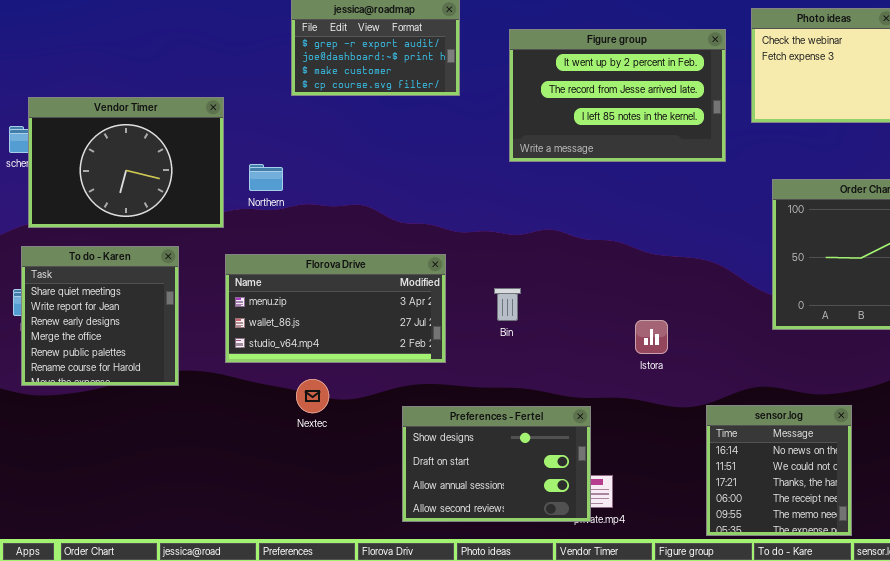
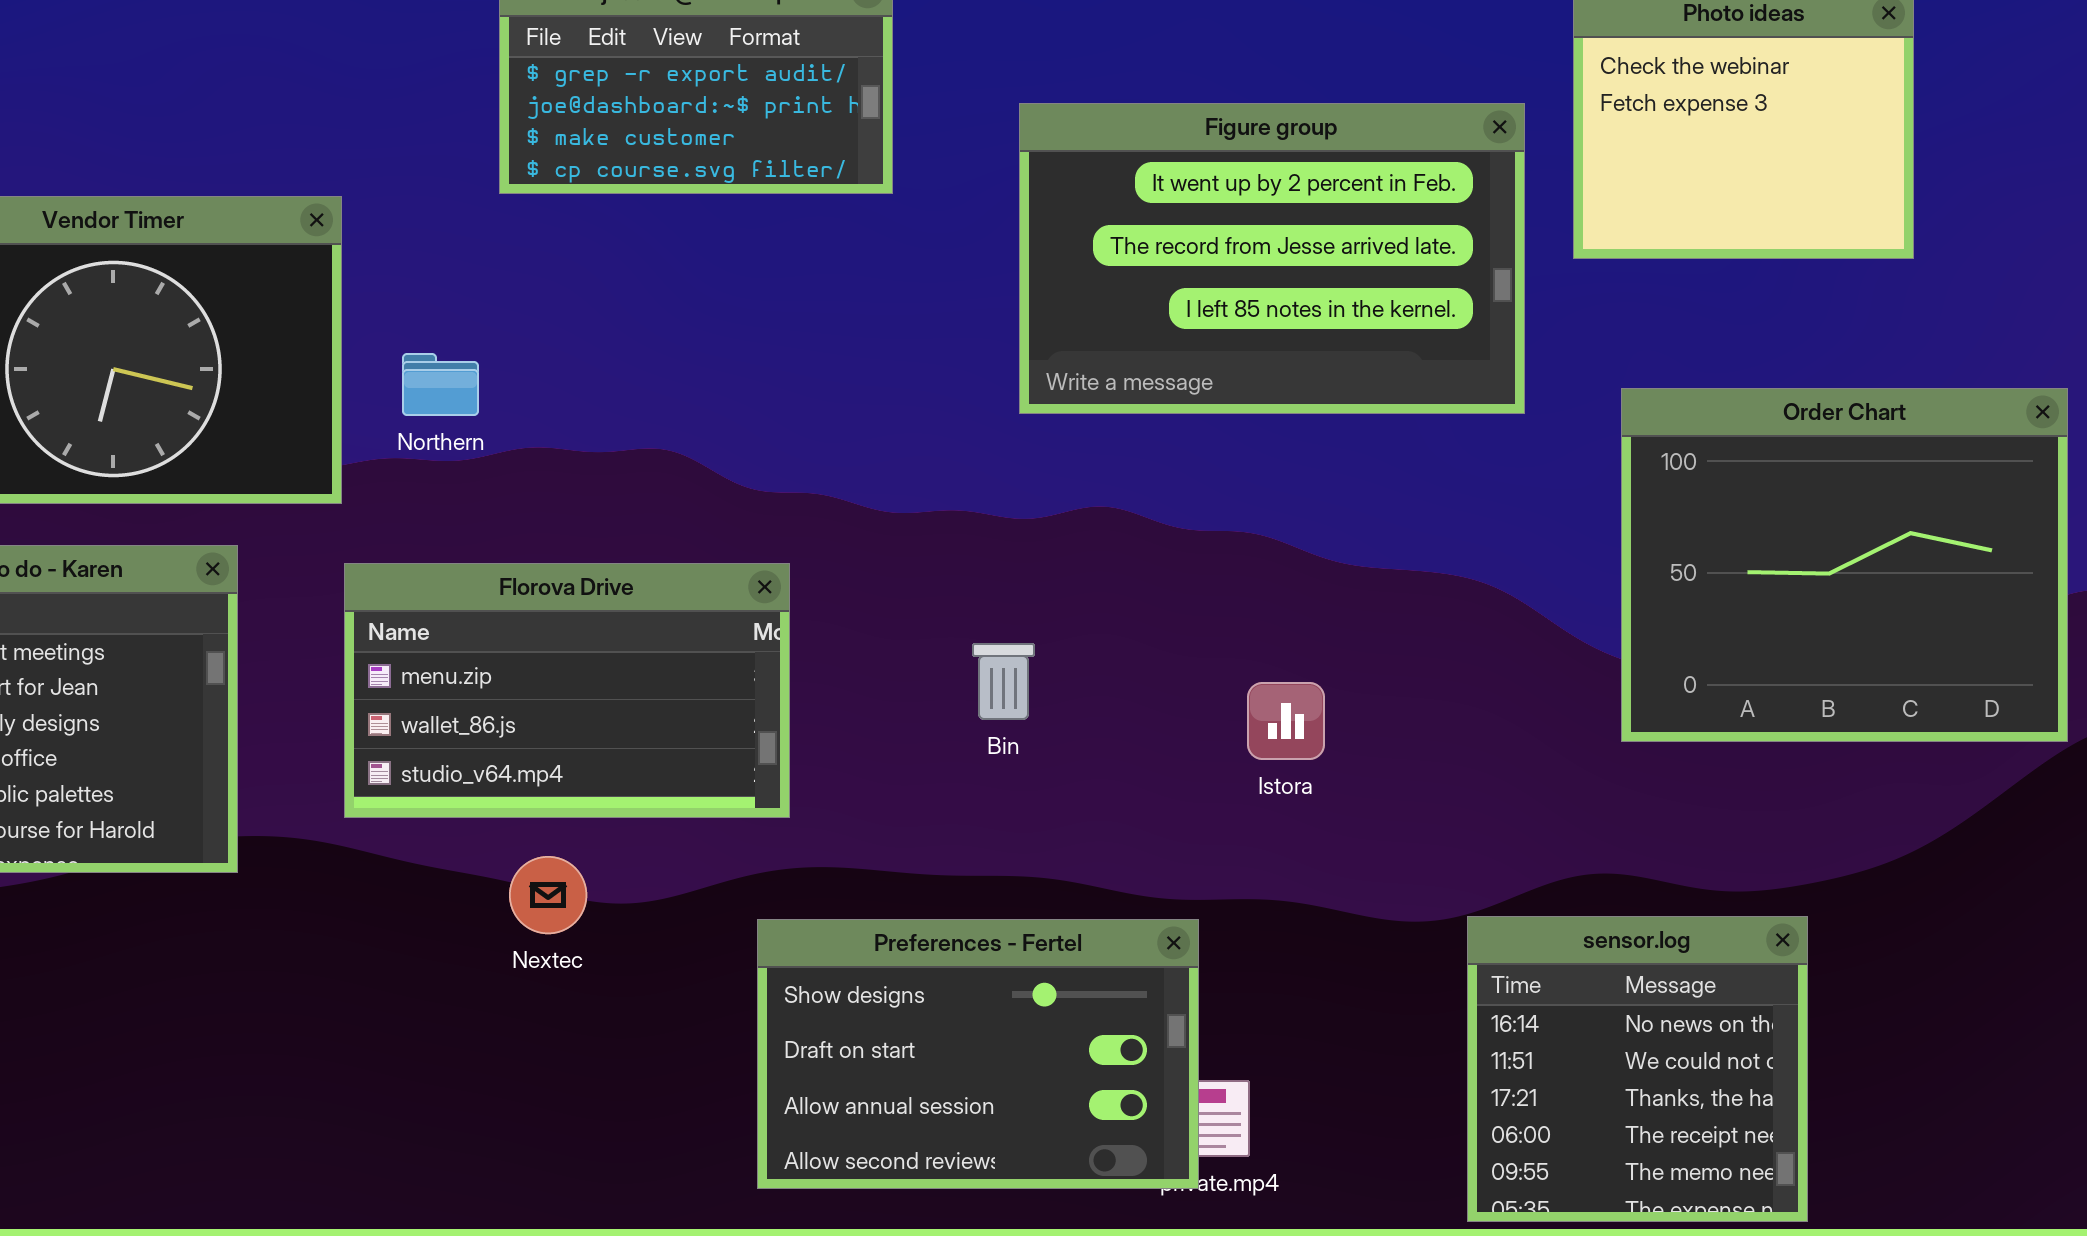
Figure group: [509,29,726,162] -> [1019,103,1525,414], moved
Florova Drive: [225,254,446,363] -> [344,563,790,818], resized
Istora: [635,320,668,354] -> [1247,682,1325,760], moved

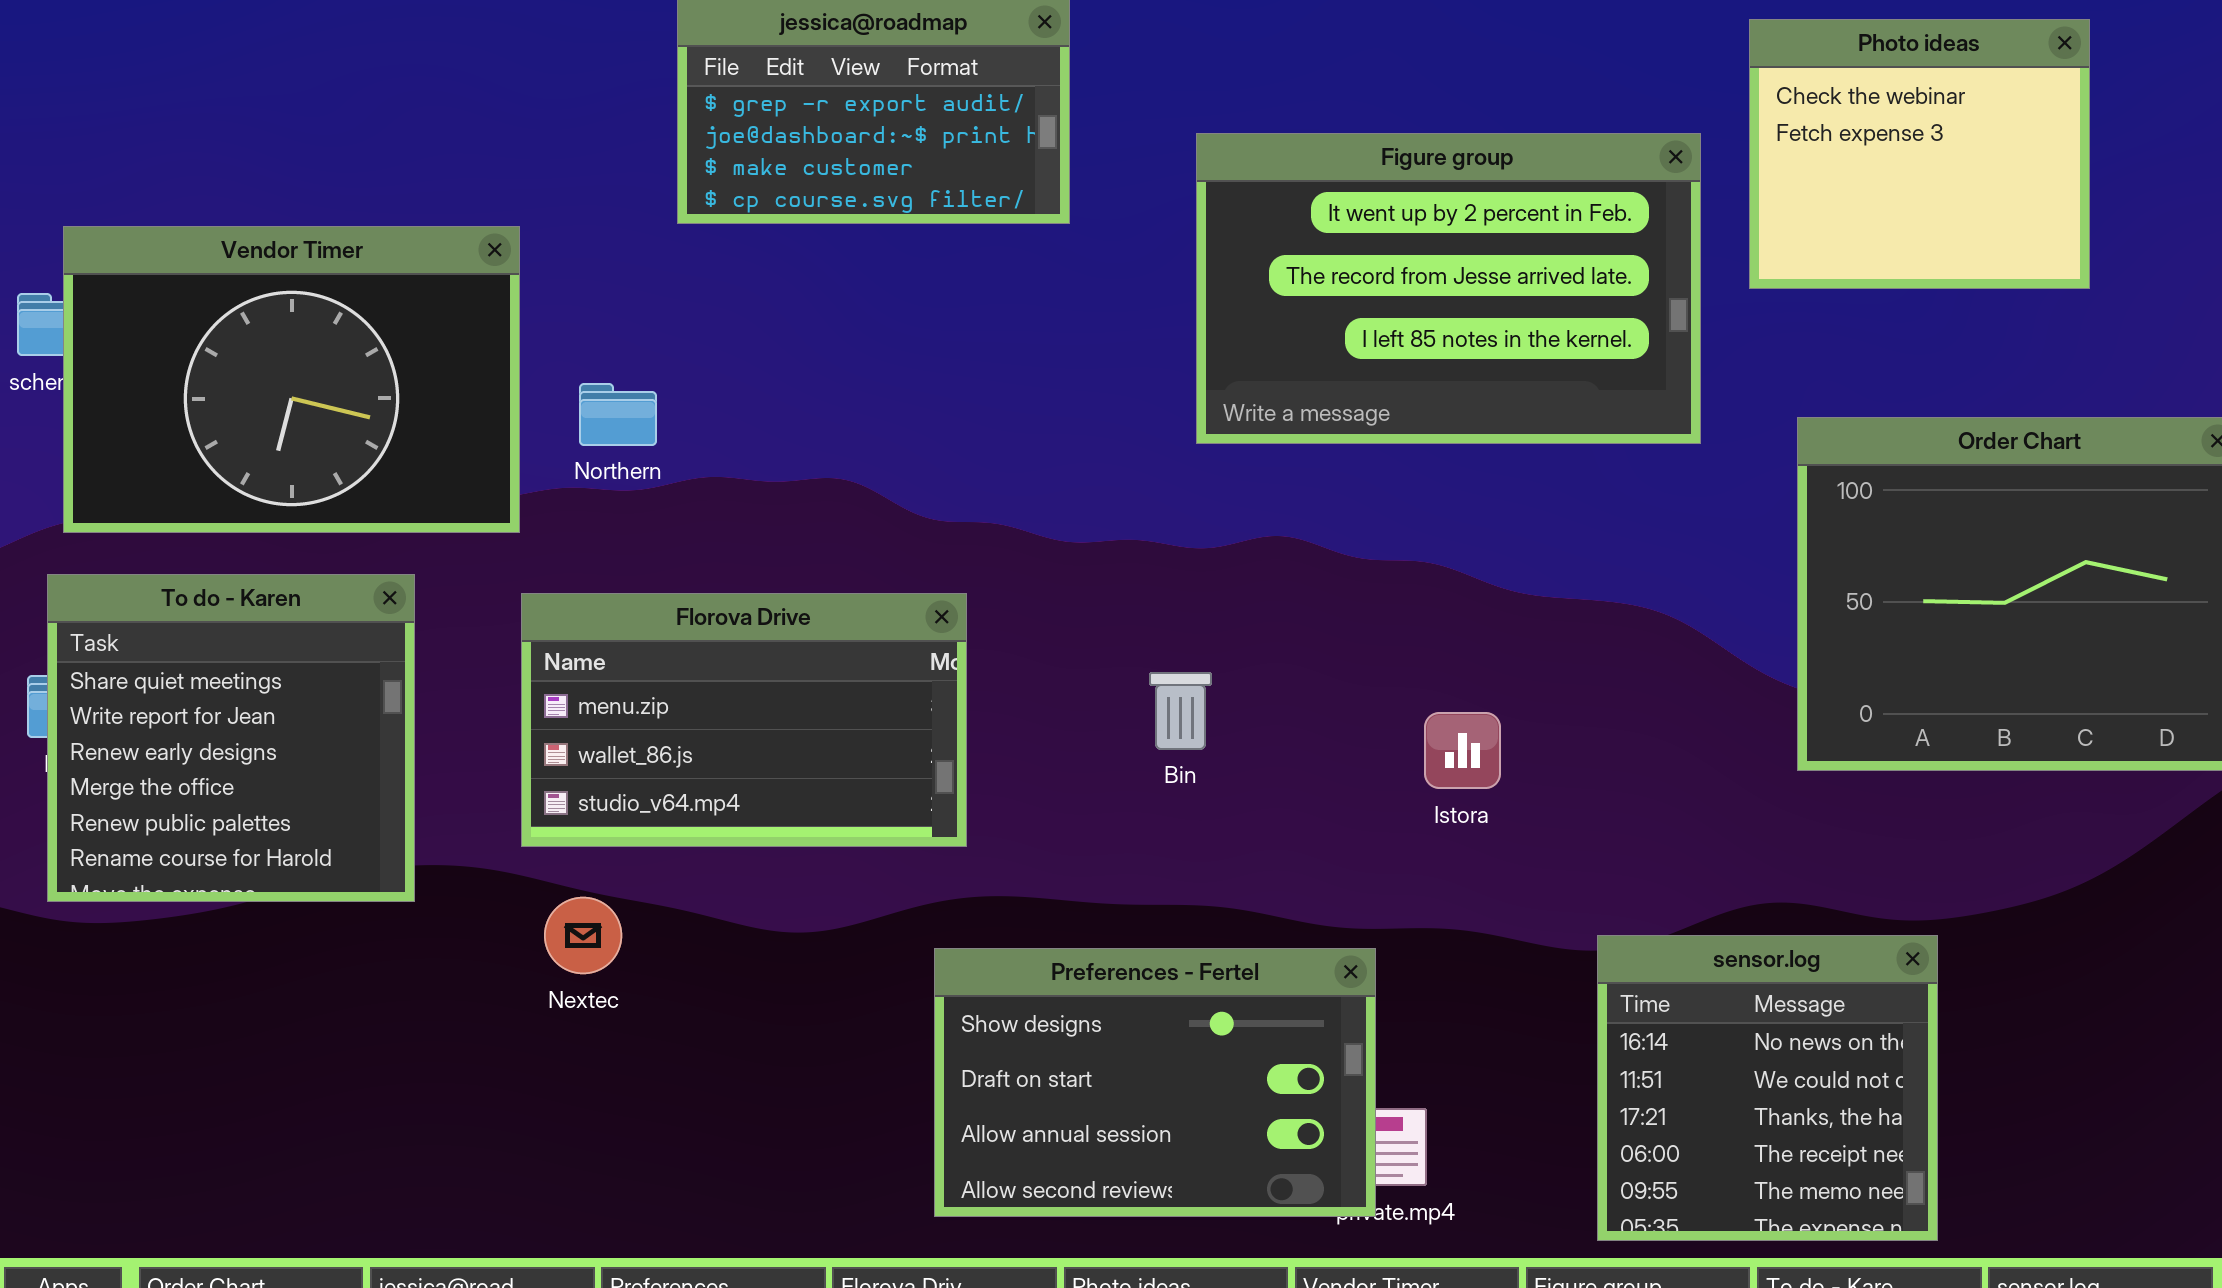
Nextec: [509,856,587,934] -> [544,897,622,974], moved
sensor.log: [1467,916,1808,1222] -> [1597,935,1938,1241], moved

